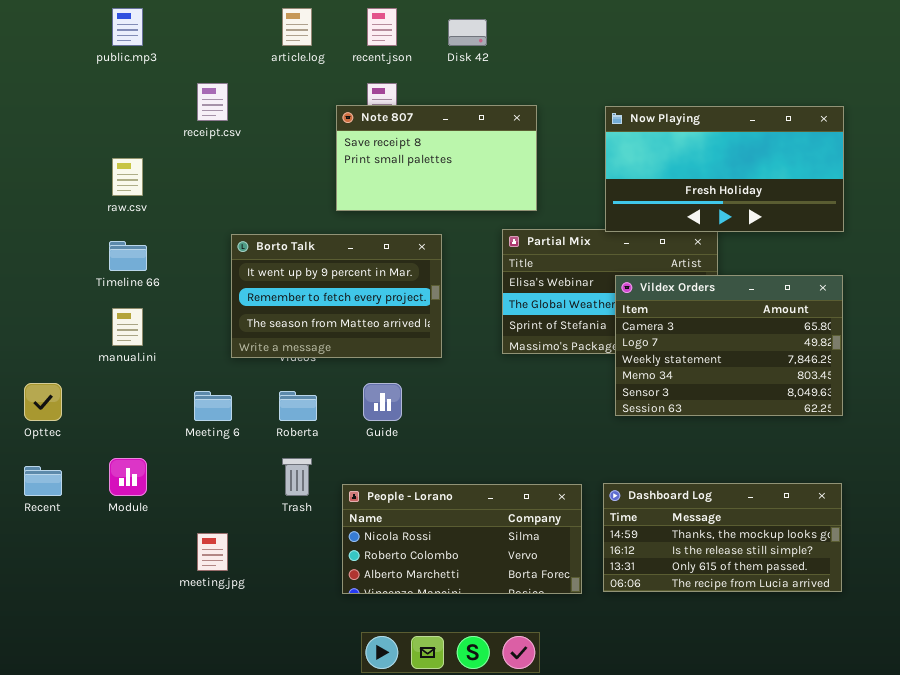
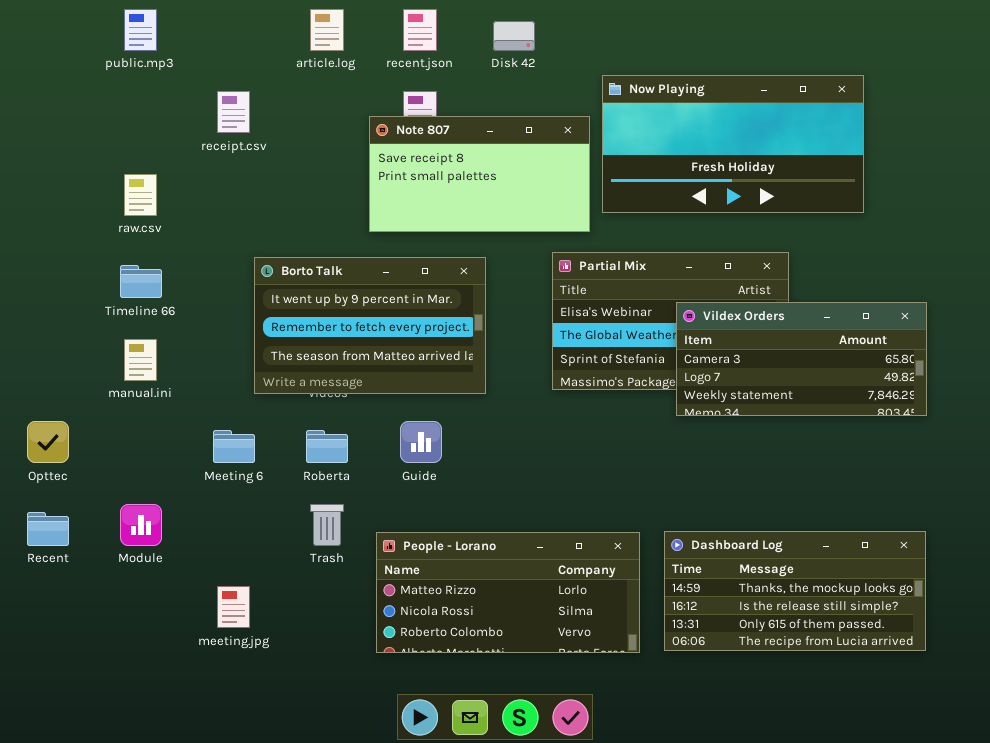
Now Playing: [605,106,844,232] -> [602,75,864,213], moved
Vildex Orders: [615,275,843,416] -> [676,302,927,416], resized
People - Lorano: [342,484,582,594] -> [376,532,640,653], scrolled up 1 row

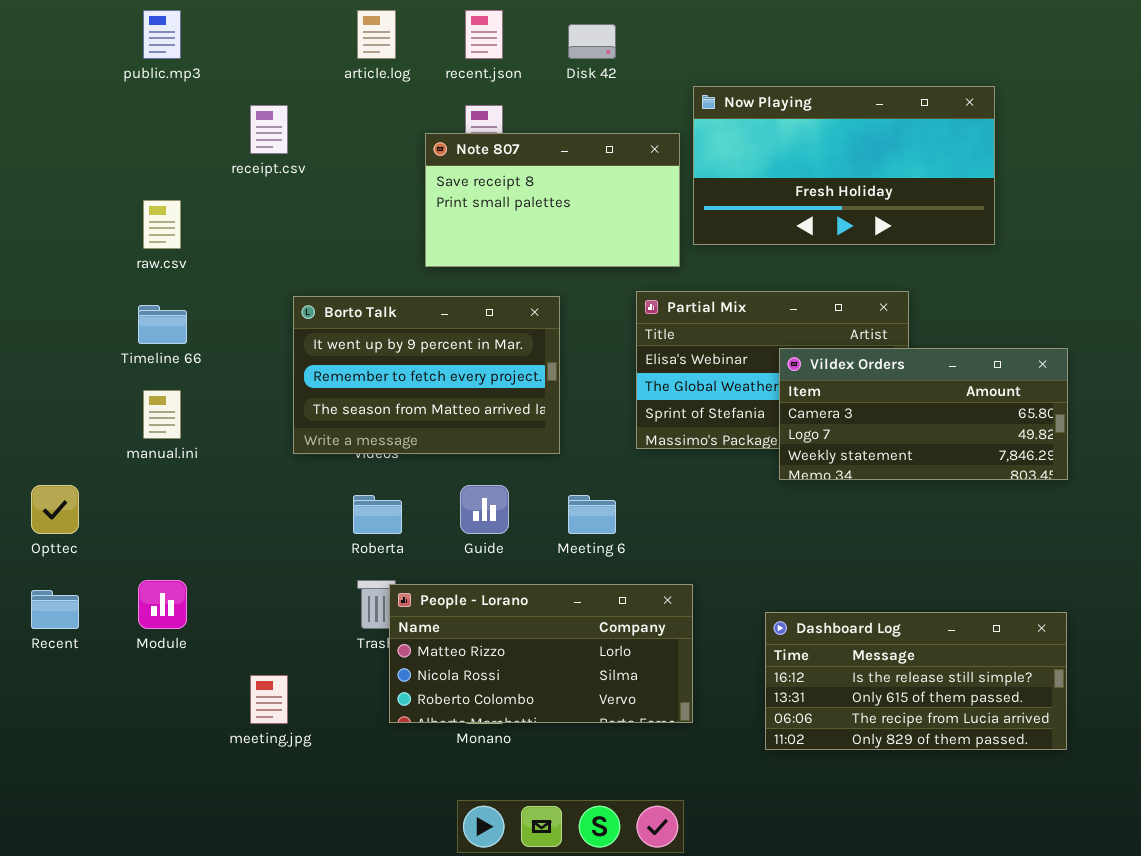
Meeting 6: [213,430,255,463] -> [568,495,616,534], moved
Dashboard Log: [664,531,926,651] -> [765,612,1067,750], scrolled down 1 row
People - Lorano: [376,532,640,653] -> [389,584,693,723], moved

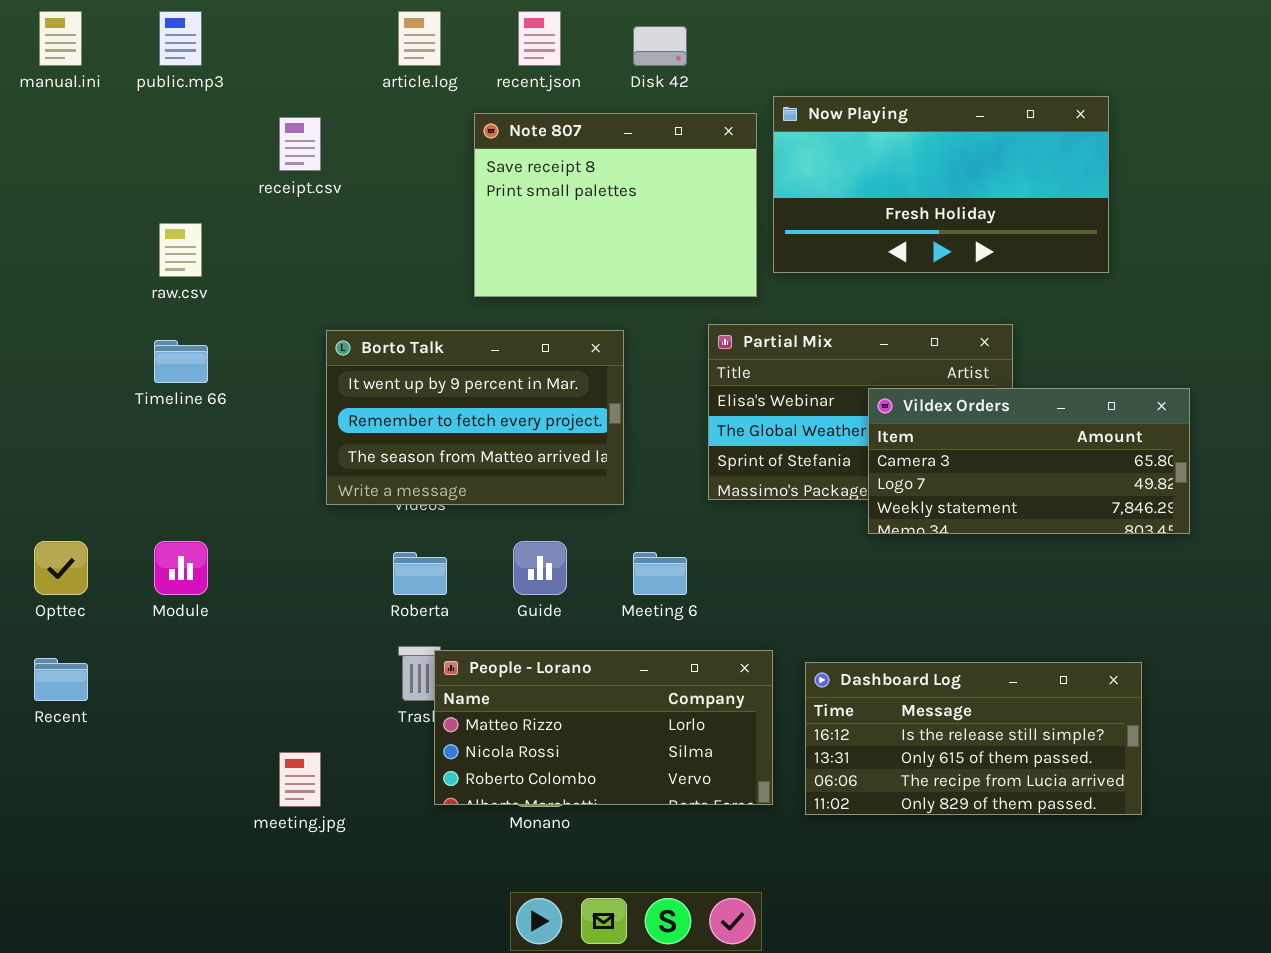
Note 807: [425,133,680,267] -> [474,113,757,297], resized
manual.ini: [143,390,181,439] -> [39,11,82,66], moved
Module: [138,580,187,629] -> [154,541,208,595], moved
Dashboard Log: [765,612,1067,750] -> [805,662,1142,815], moved

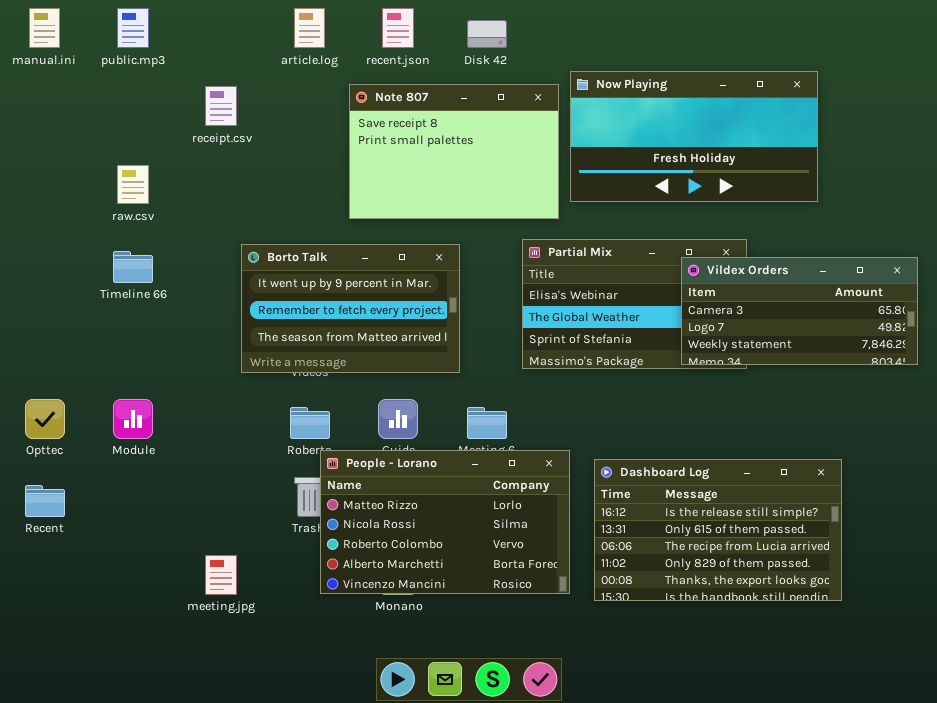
Vildex Orders: [868,388,1190,534] -> [681,257,918,365], moved
People - Lorano: [434,650,773,805] -> [320,450,570,594], resized
Dashboard Log: [805,662,1142,815] -> [594,459,842,601], resized

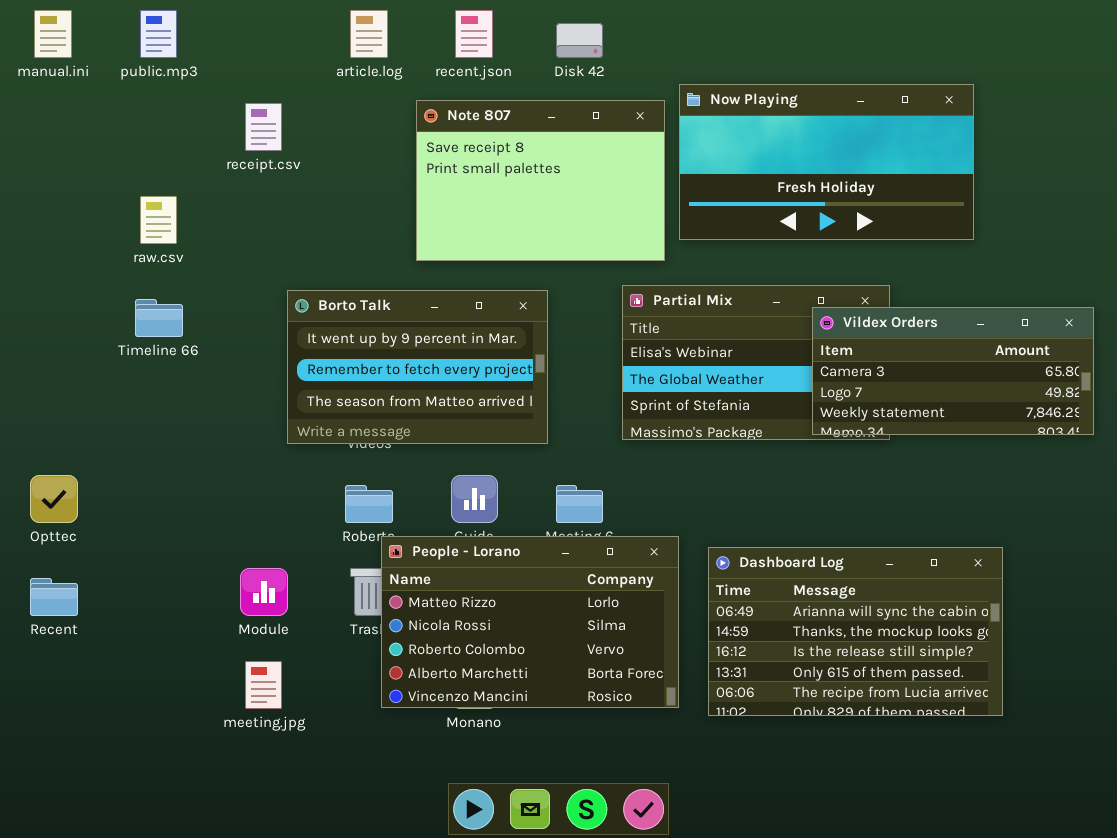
Module: [113,399,153,439] -> [240,568,288,616], moved
Dashboard Log: [594,459,842,601] -> [708,547,1003,716], scrolled up 2 rows

